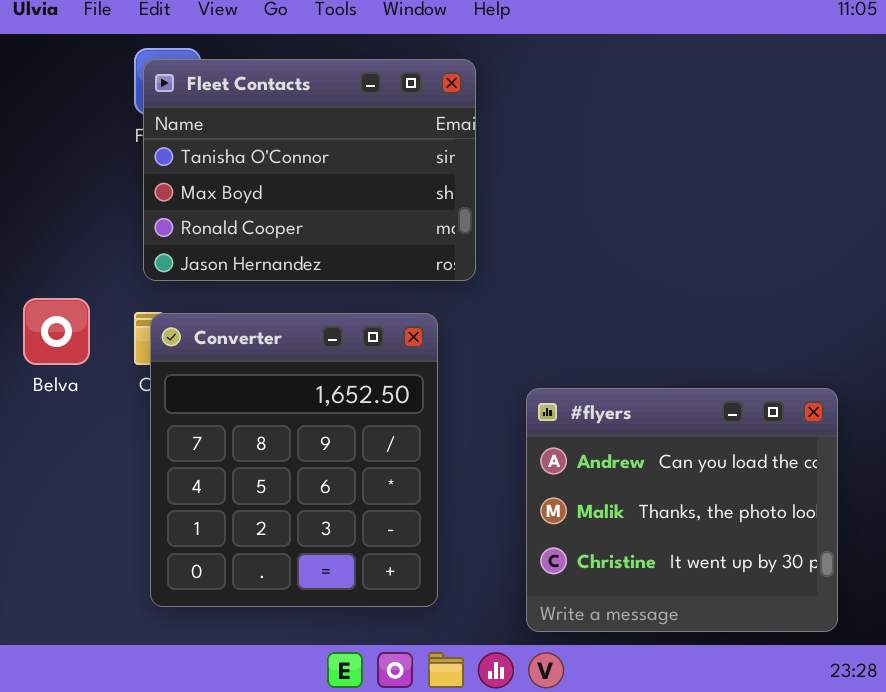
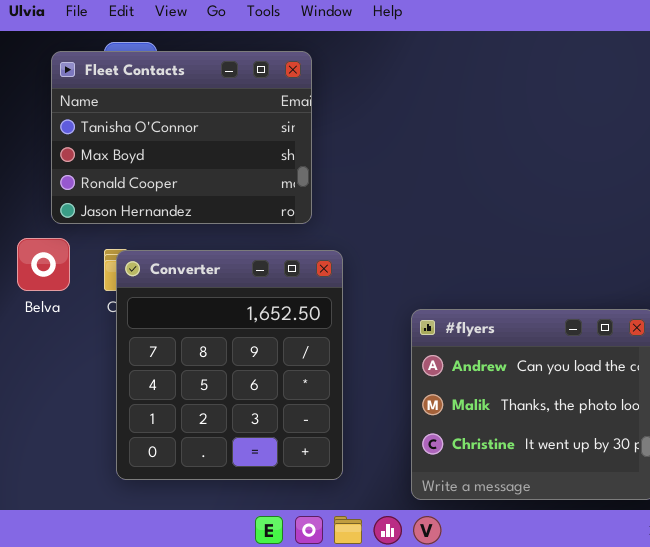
Fleet Contacts: [143,59,476,281] -> [51,51,312,224], moved

